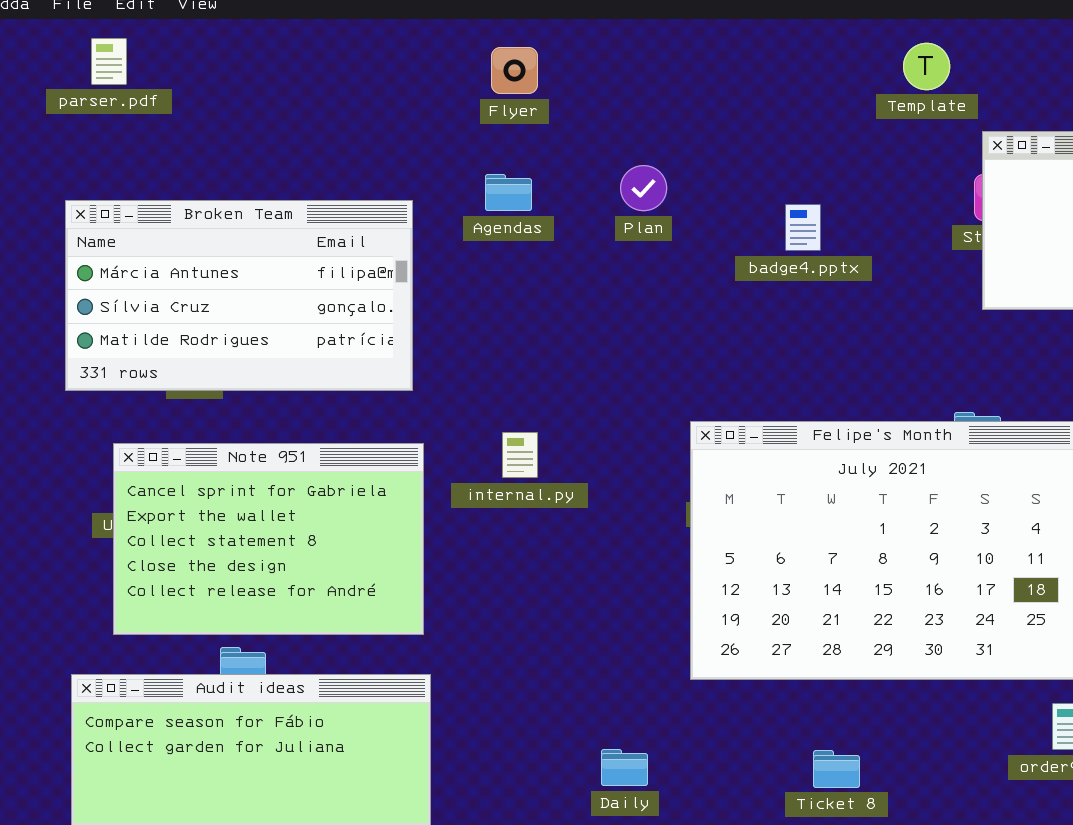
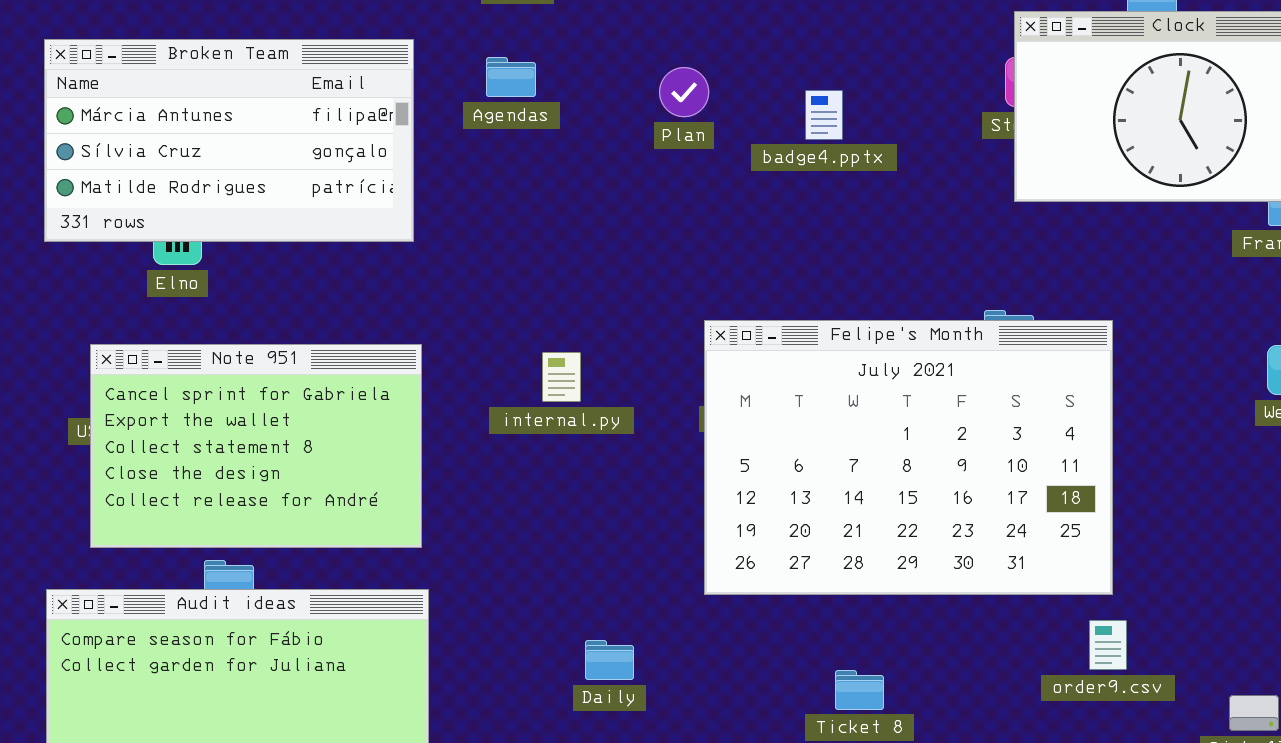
Plan: [620,165,667,211] -> [659,67,709,117], moved
Broken Team: [65,200,413,391] -> [44,39,414,242], moved
internal.py: [502,432,538,478] -> [542,352,581,402], moved
Daily: [601,749,648,786] -> [585,640,634,680], moved

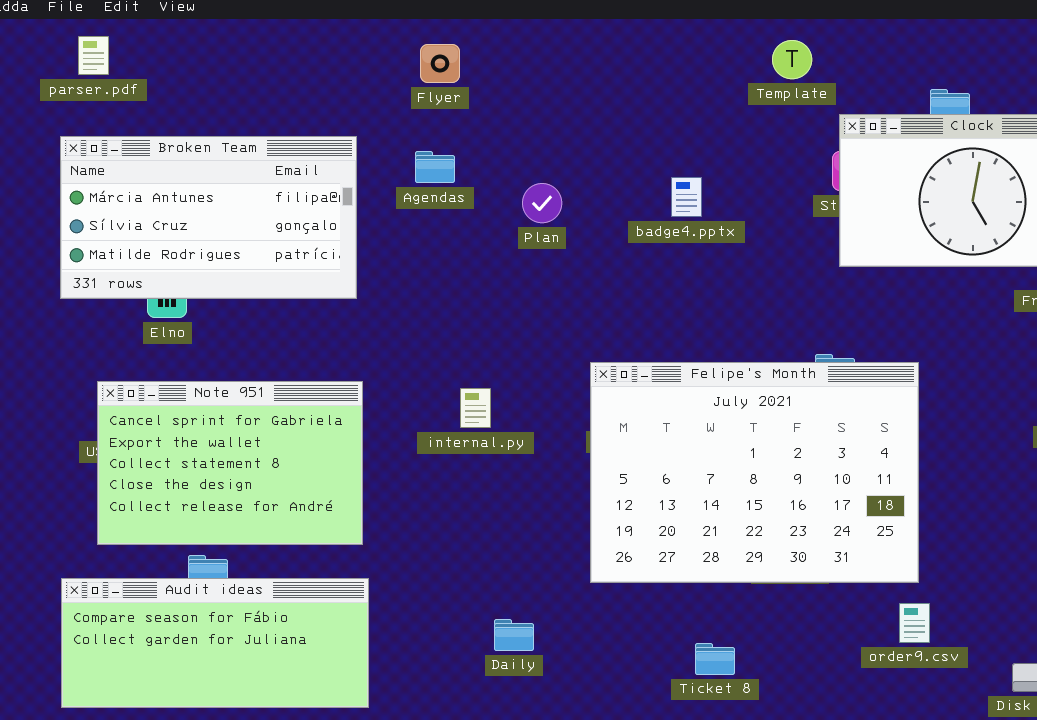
Plan: [659,67,709,117] -> [522,183,562,223], moved

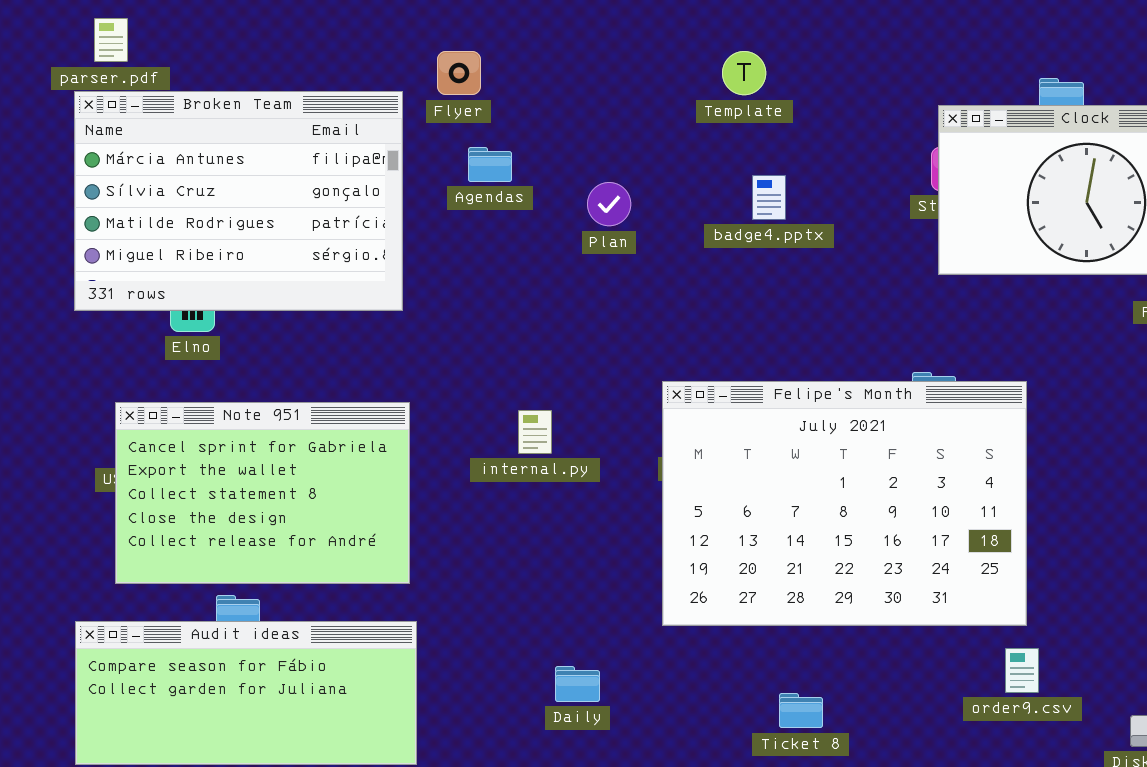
Template: [772,40,812,79] -> [722,51,766,95], moved
Flyer: [420,44,460,83] -> [437,51,481,95], moved
Broken Team: [60,136,357,299] -> [74,91,403,311], resized

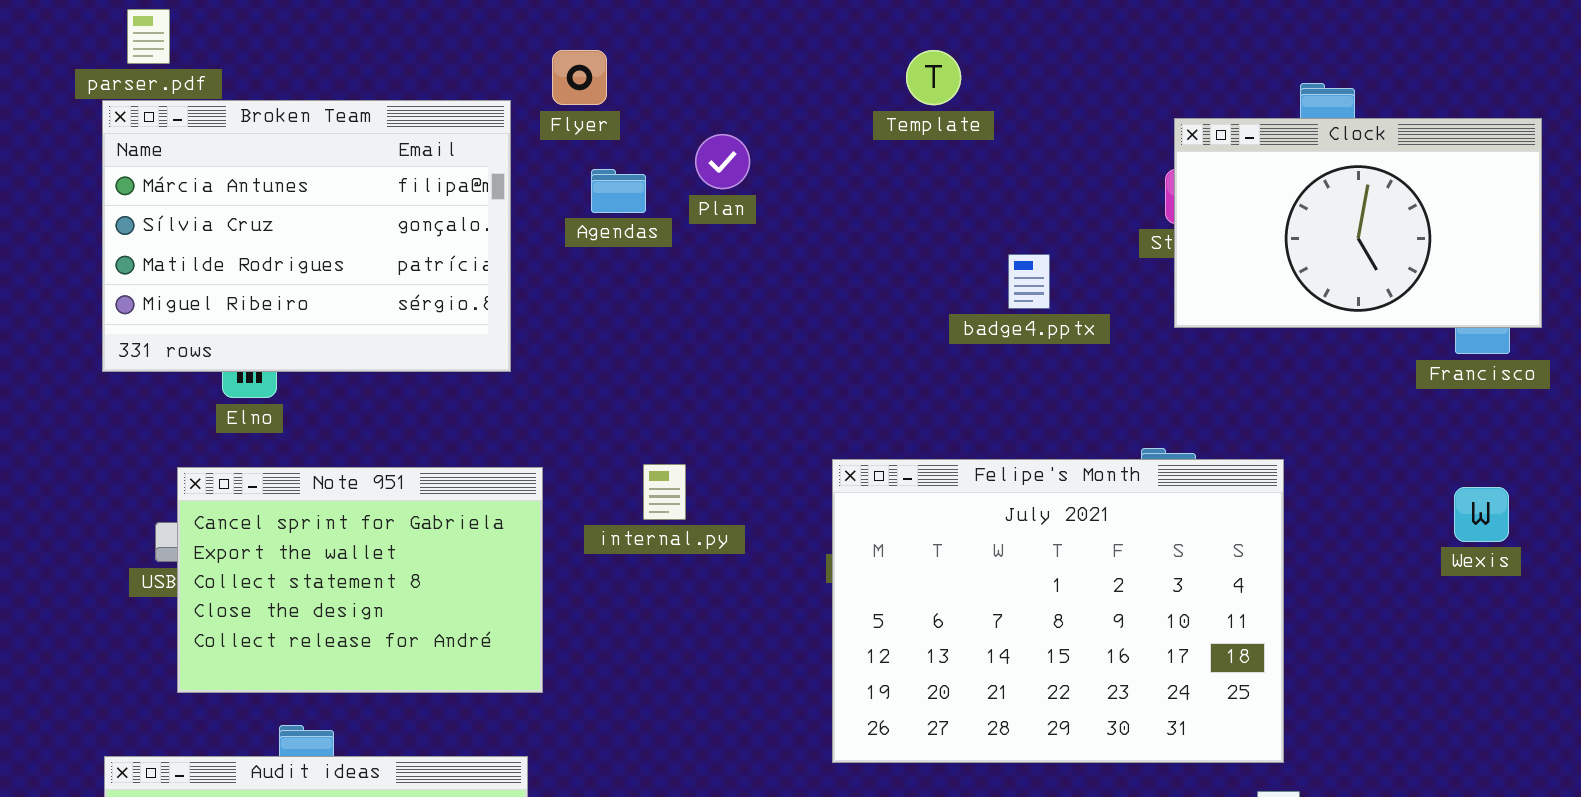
badge4.pptx: [752,175,786,220] -> [1008,254,1050,309], moved
Plan: [587,182,631,226] -> [695,134,750,189], moved
Note 951: [115,402,410,584] -> [177,467,543,693], moved
internal.py: [518,410,552,454] -> [643,464,686,520], moved

